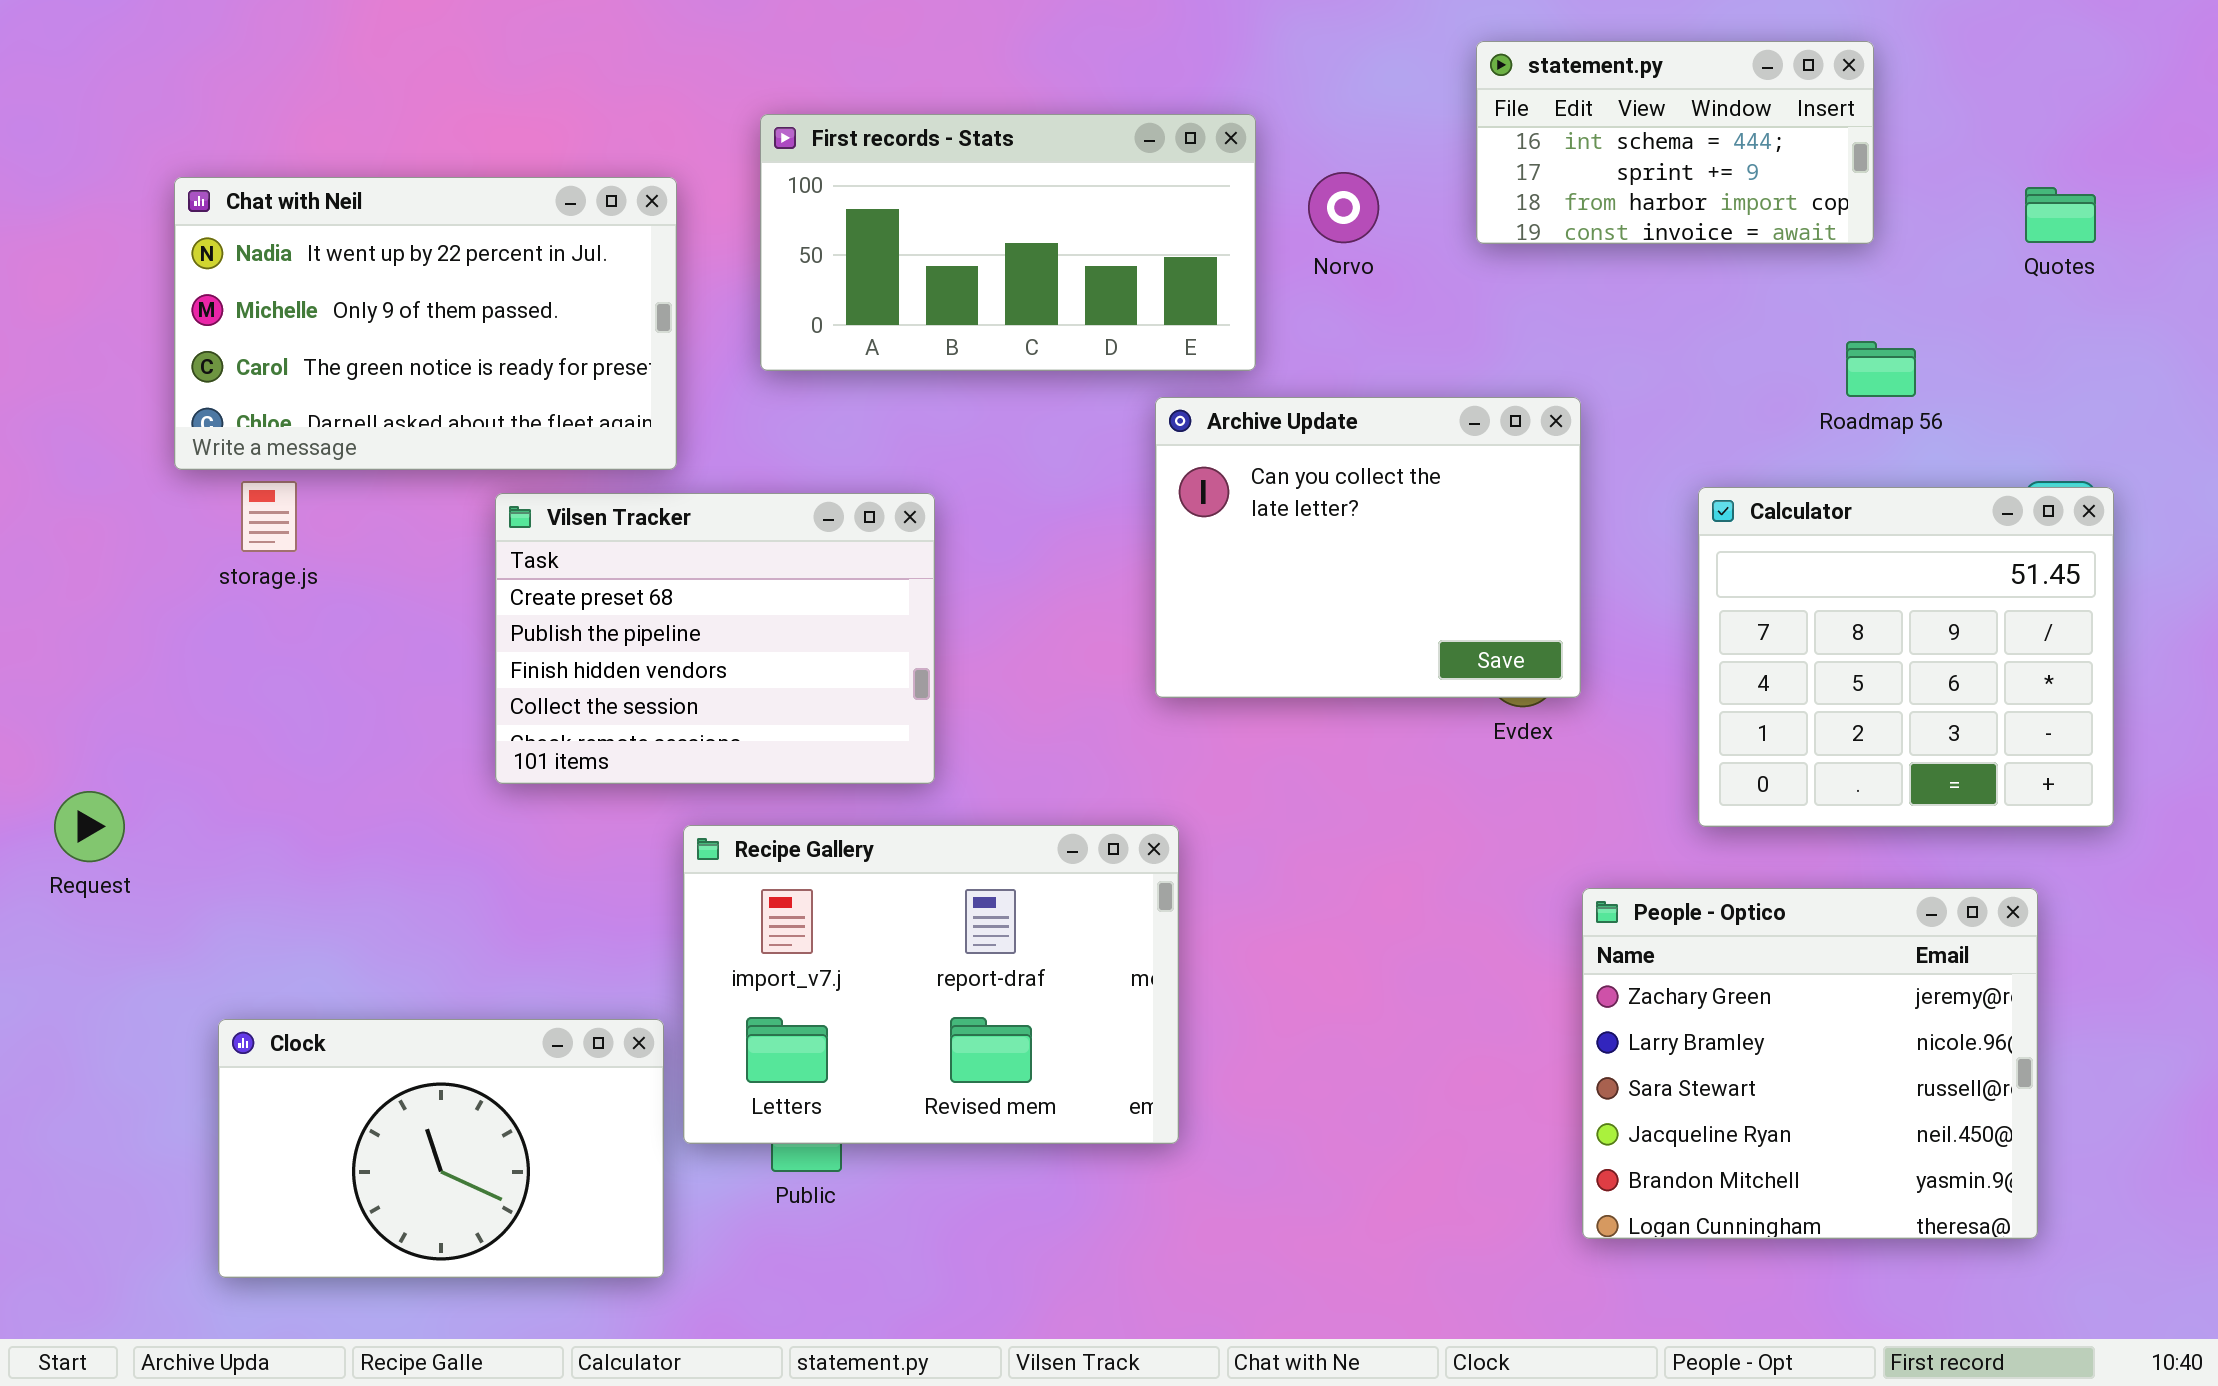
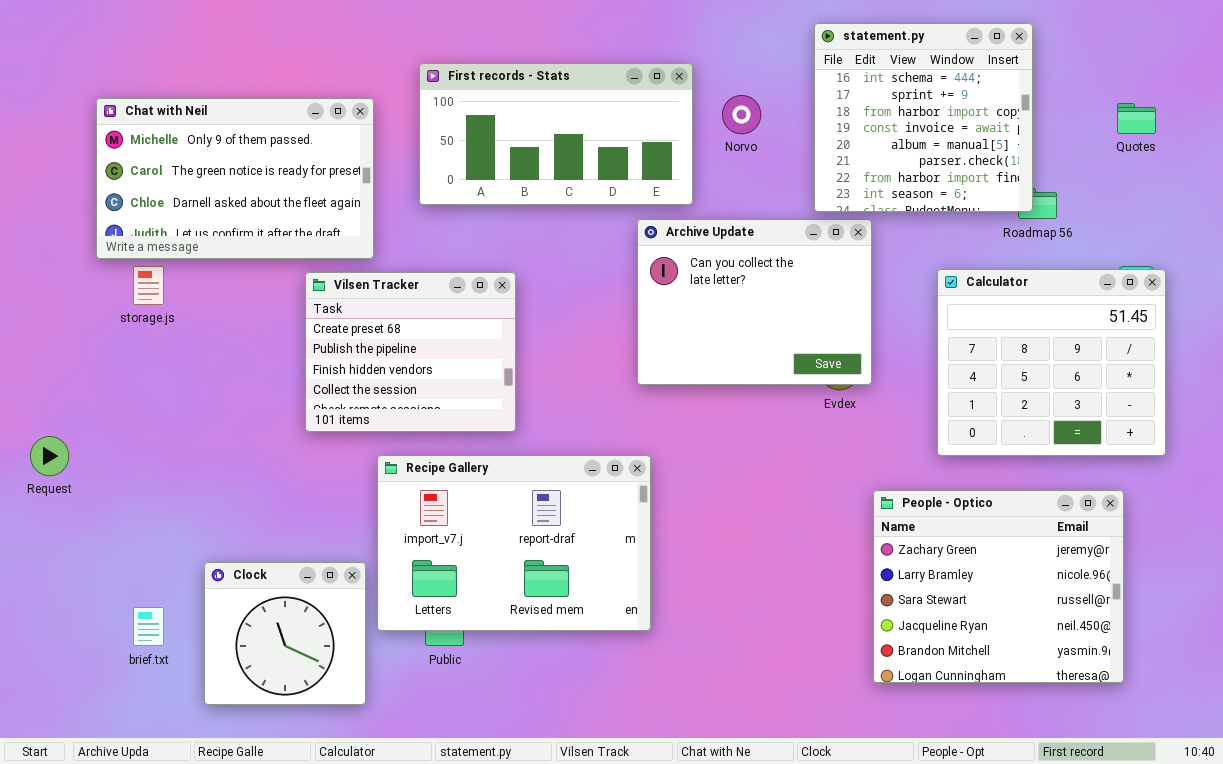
statement.py: [1476,41,1874,244] -> [814,23,1033,212], resized
Chat with Neil: [174,177,677,470] -> [96,98,374,259], scrolled down 1 row
Vilsen Tracker: [495,493,935,784] -> [305,272,516,432], resized
Clock: [218,1019,664,1278] -> [204,562,366,705], resized

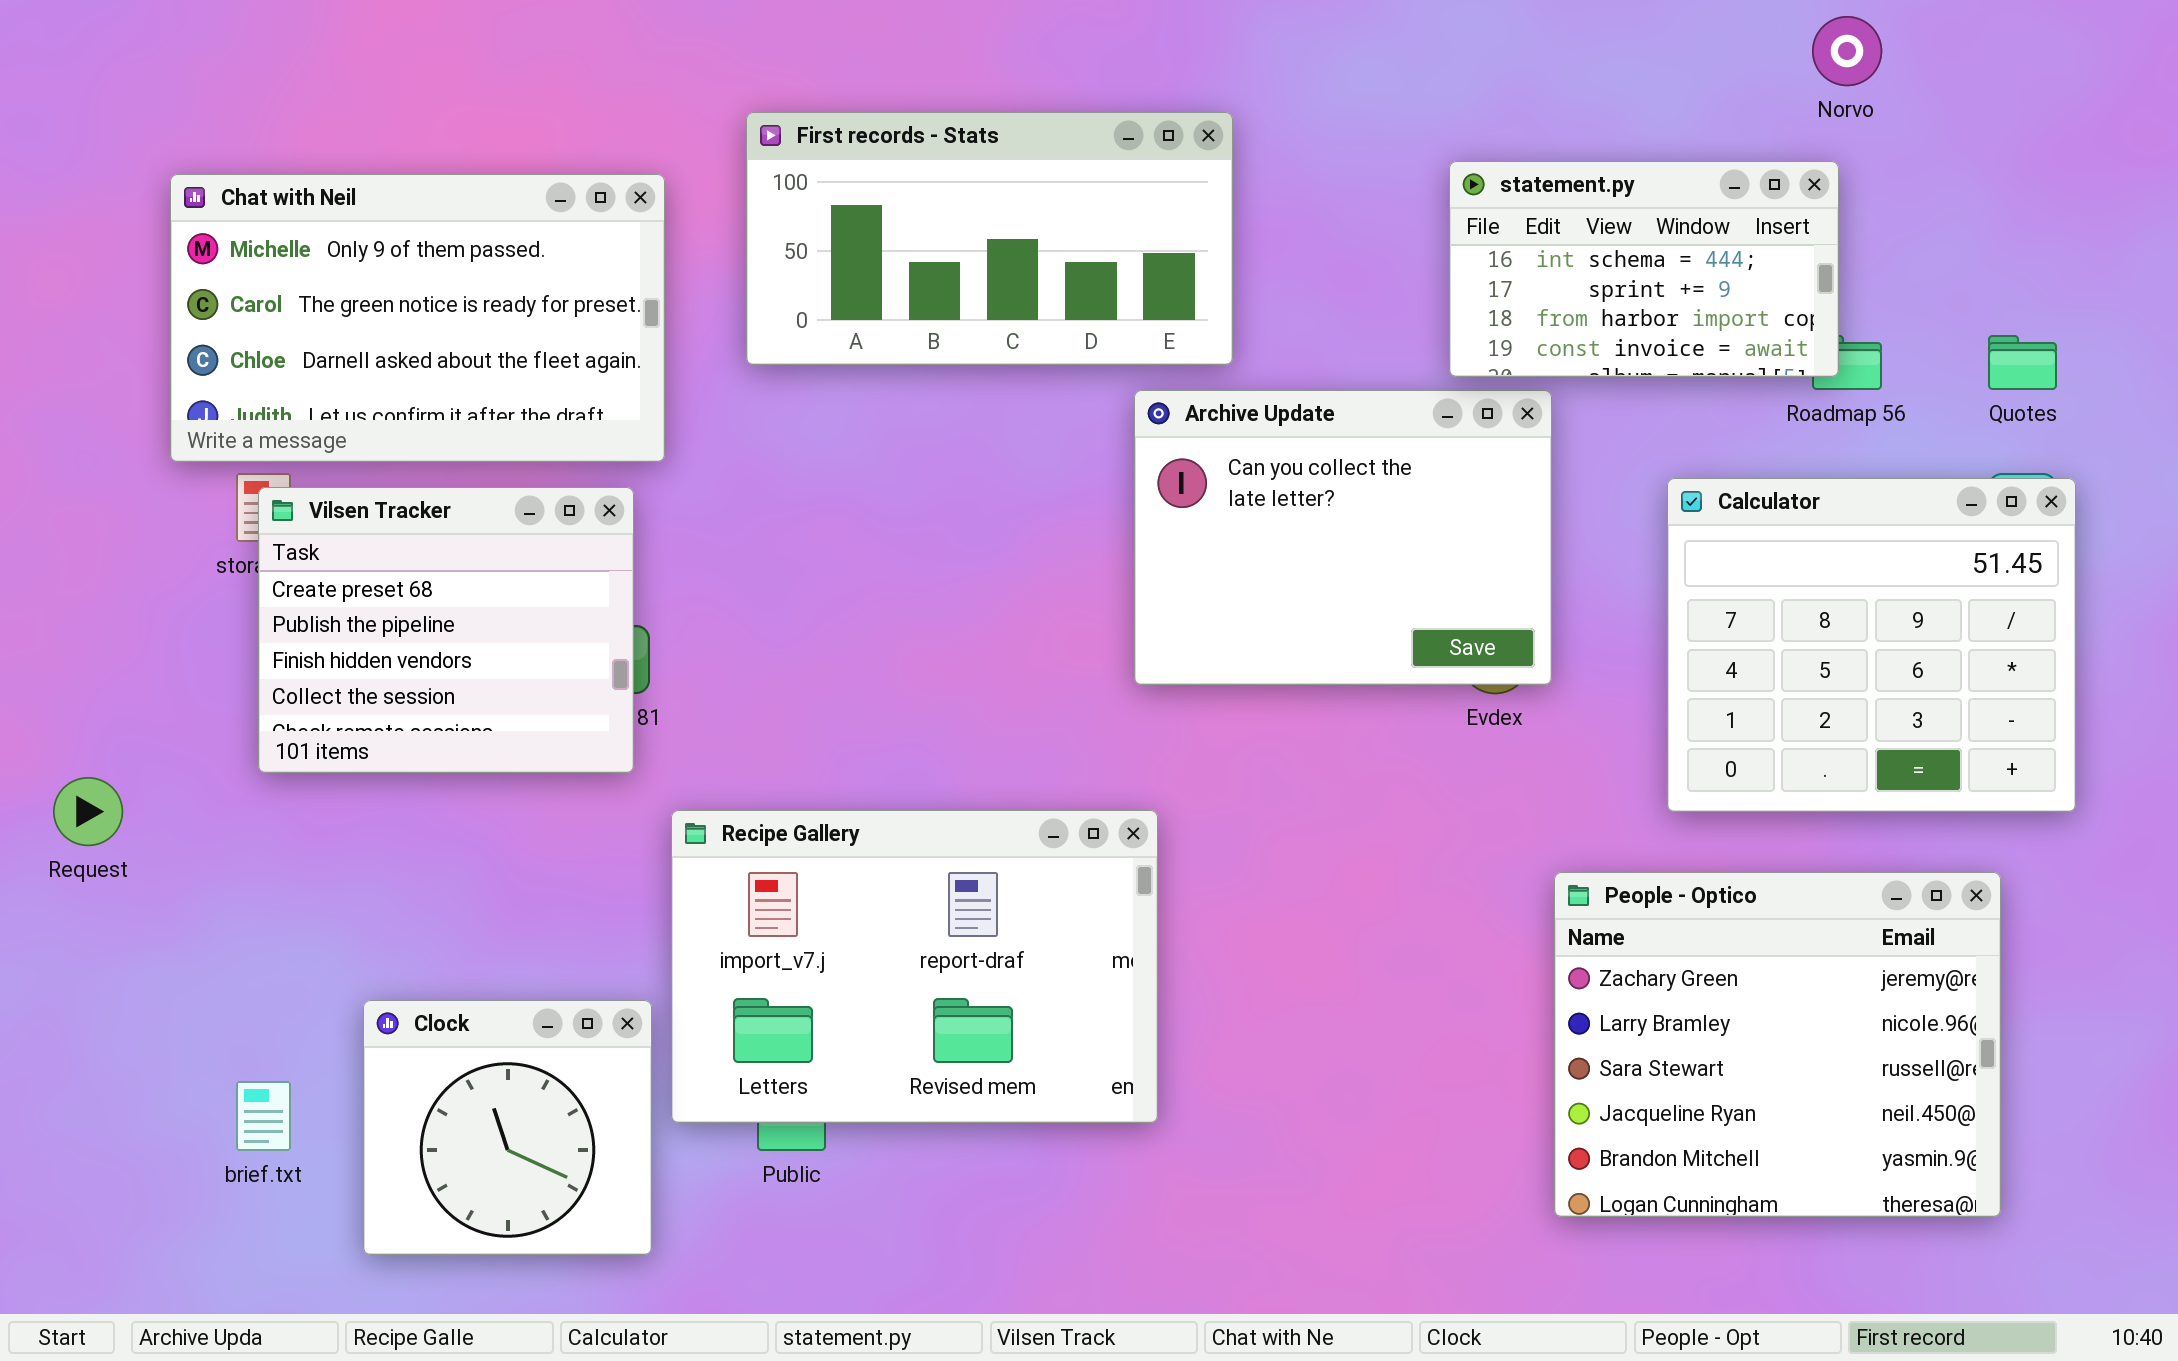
statement.py: [814,23,1033,212] -> [1449,161,1839,377], resized
Norvo: [722,95,761,134] -> [1812,16,1882,86], moved
Quotes: [1117,103,1156,134] -> [1988,335,2057,390], moved
Vilsen Tracker: [305,272,516,432] -> [258,487,634,773], moved

